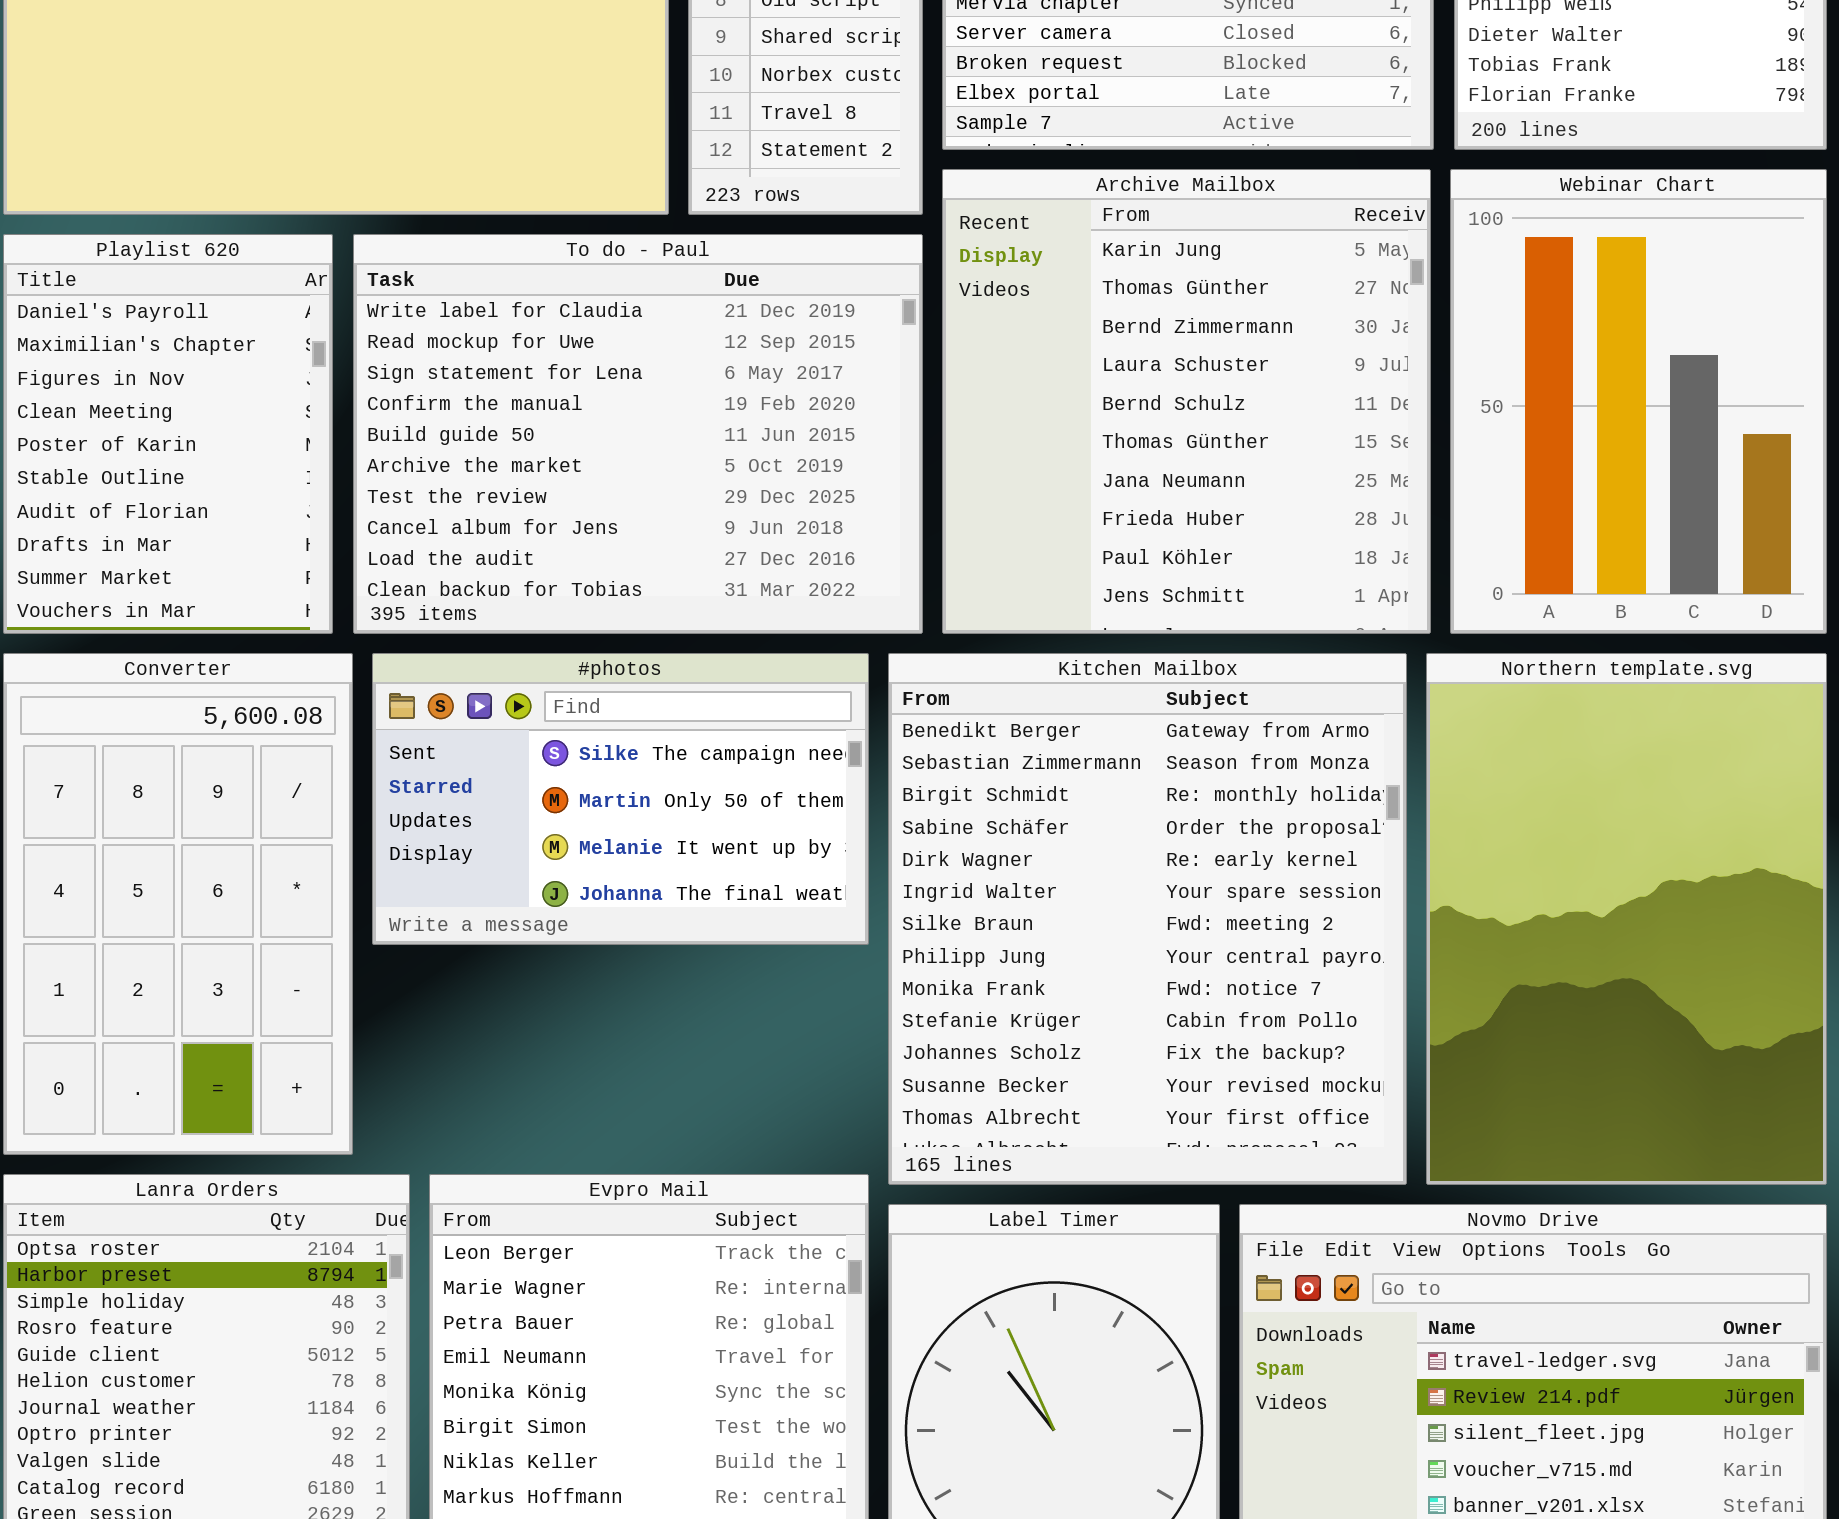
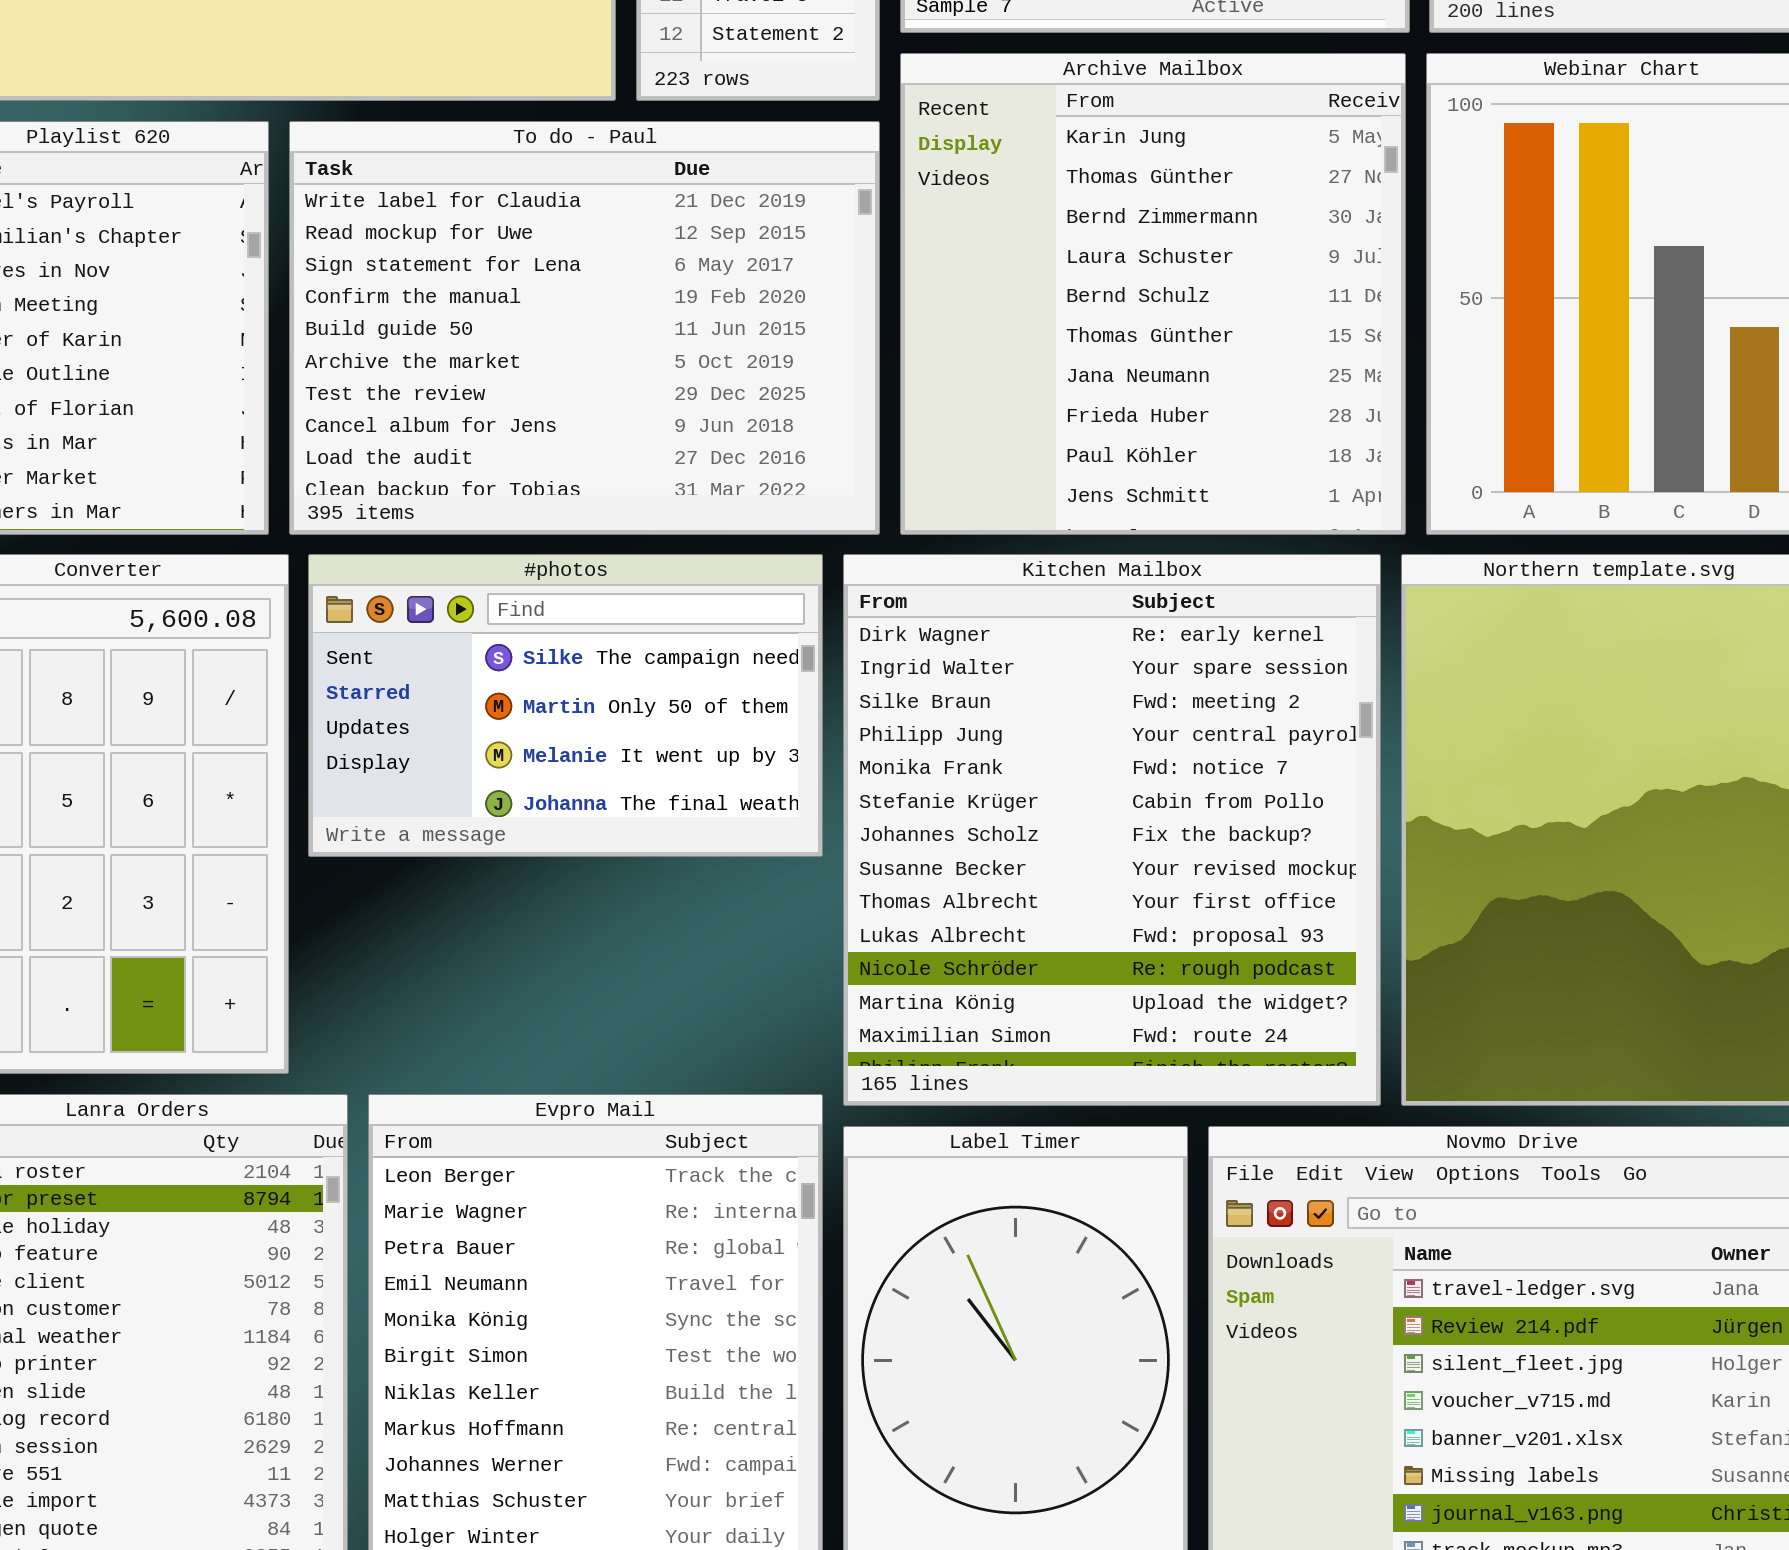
Kitchen Mailbox: [888,653,1407,1185] -> [843,554,1381,1106], scrolled down 4 rows

